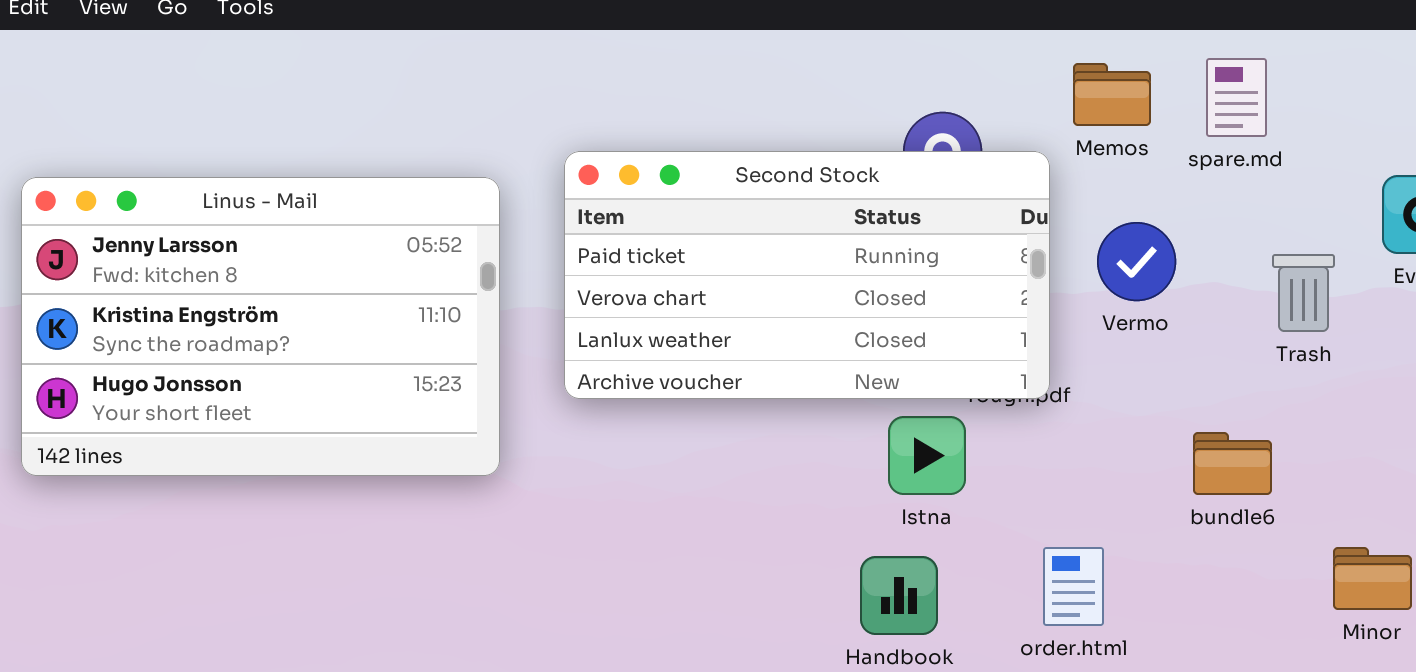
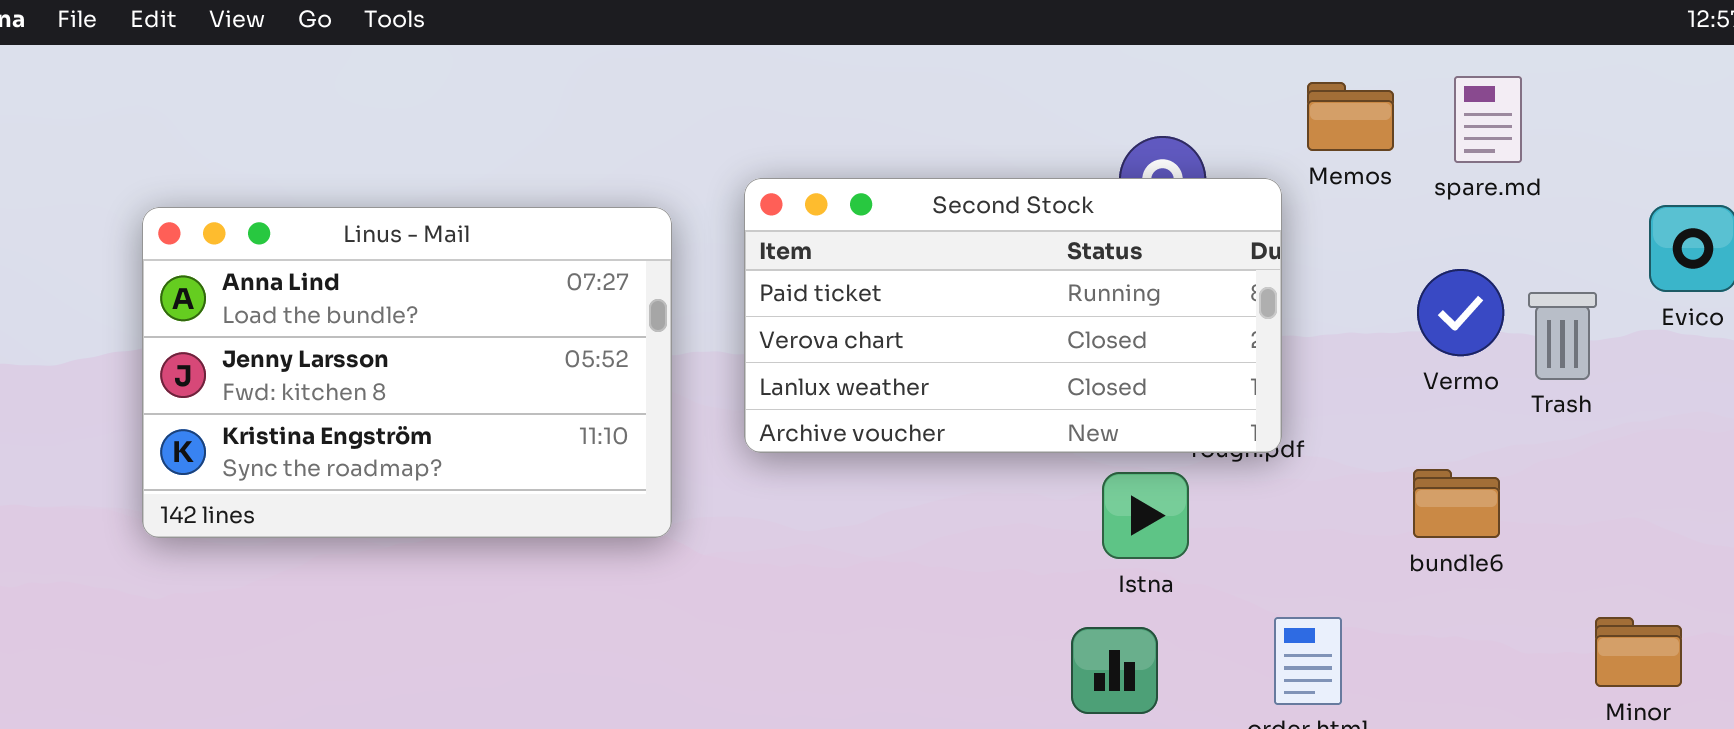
Linus - Mail: [21,177,500,476] -> [142,207,672,538], scrolled up 1 row
Vermo: [1097,222,1176,301] -> [1417,269,1504,356], moved
bundle6: [1193,432,1272,495] -> [1413,469,1500,538], moved

